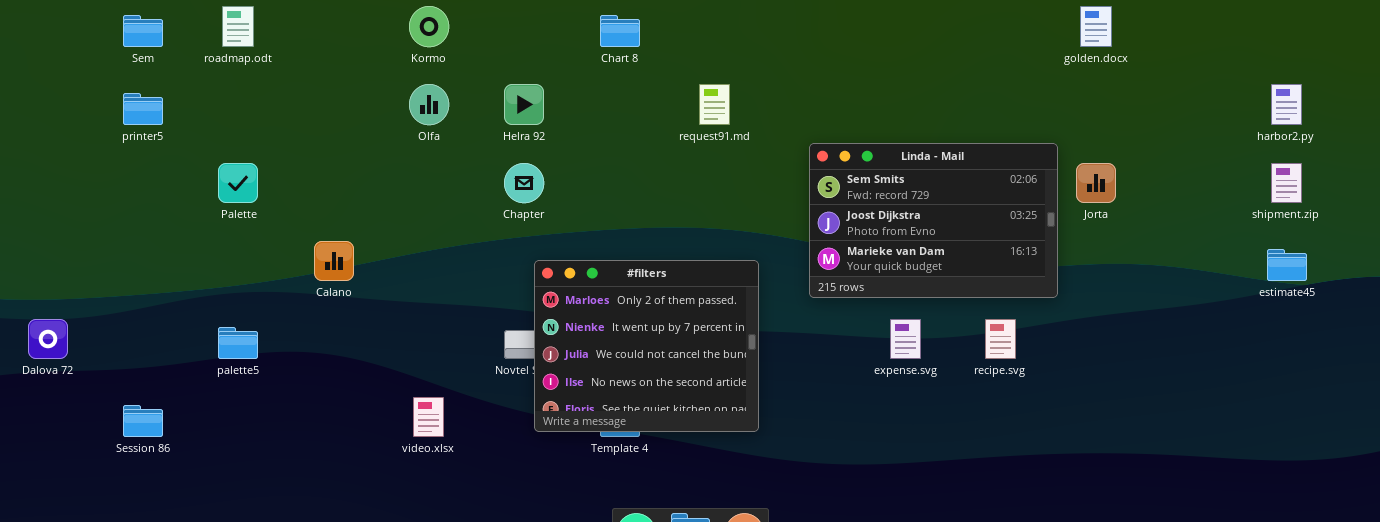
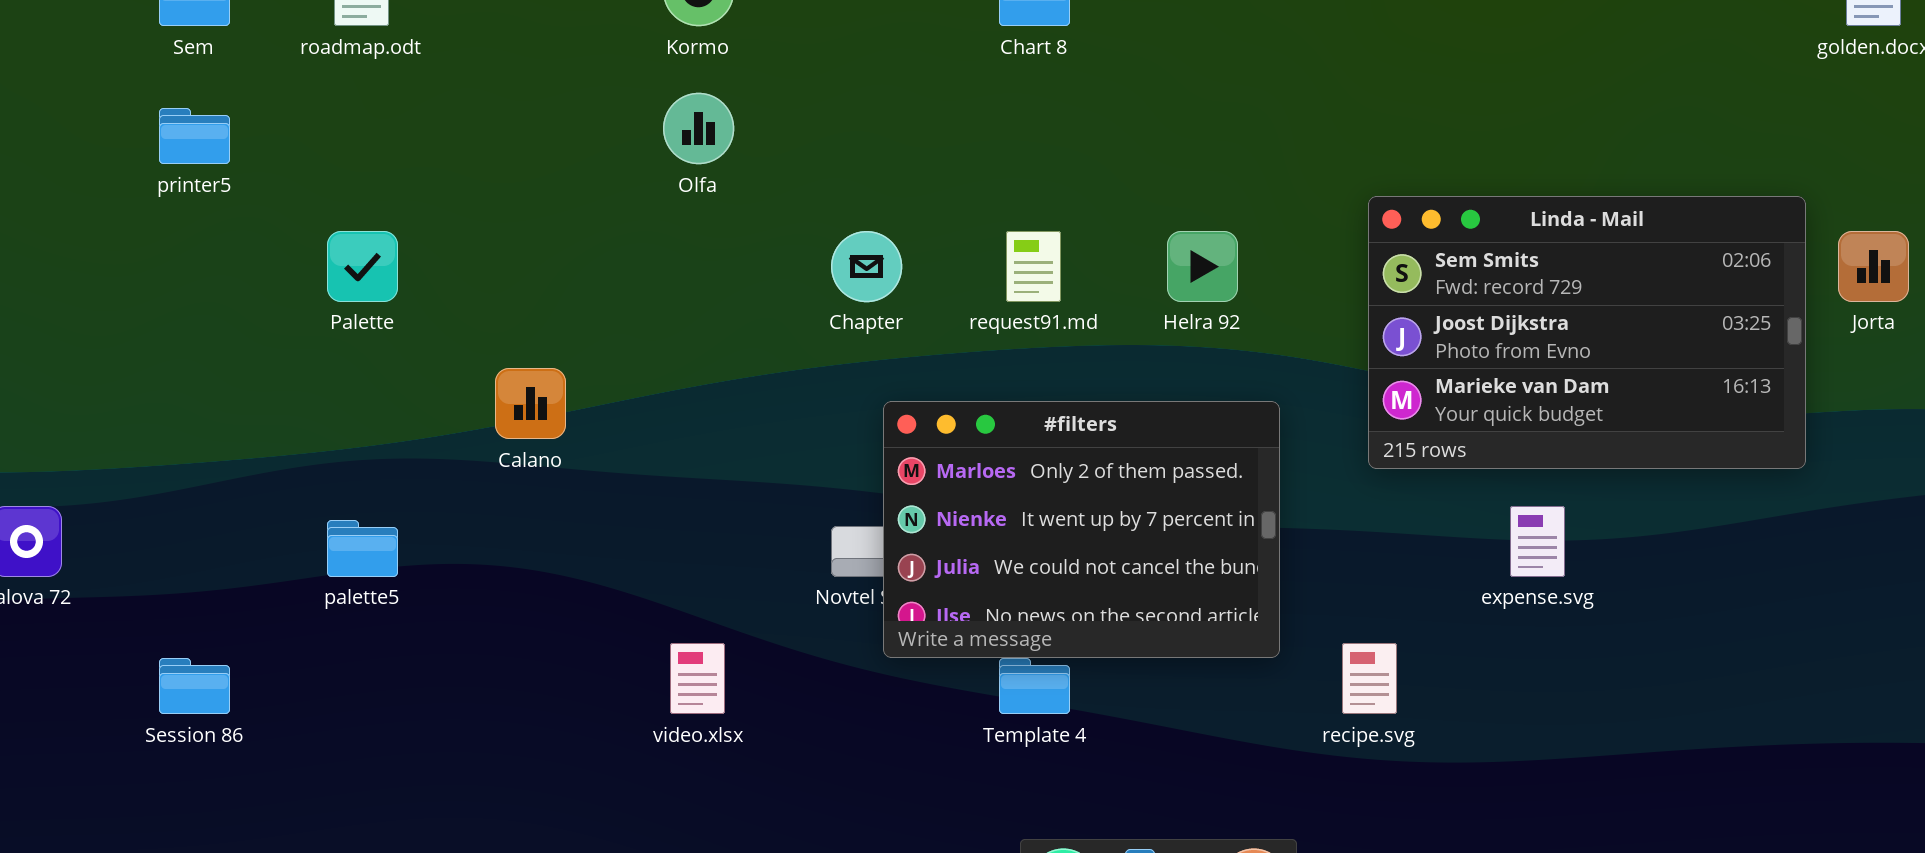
Helra 92: [504,84,544,125] -> [1167,231,1238,302], moved
request91.md: [699,84,730,125] -> [1006,231,1061,302], moved
#filters: [534,260,759,432] -> [883,401,1280,658], resized
recipe.svg: [985,319,1016,359] -> [1342,643,1397,714], moved

